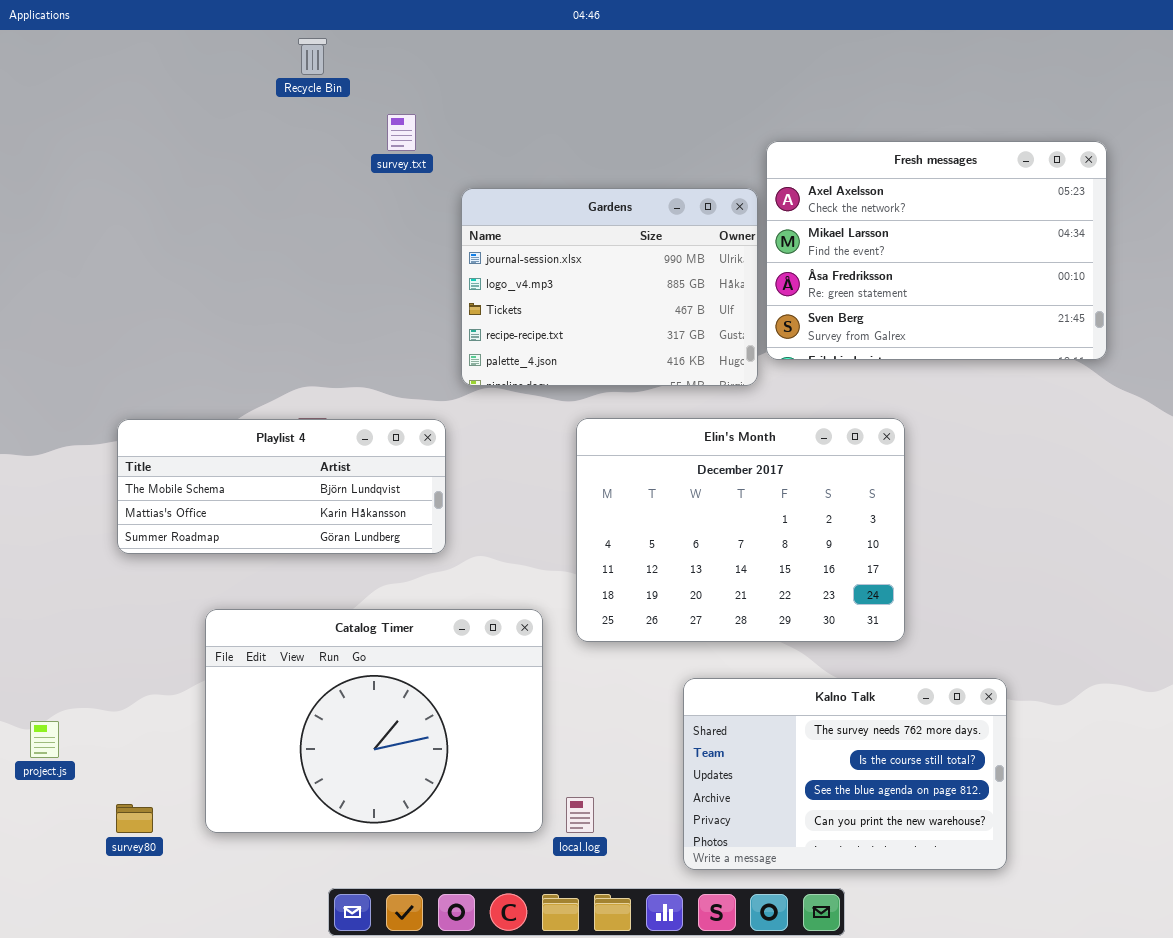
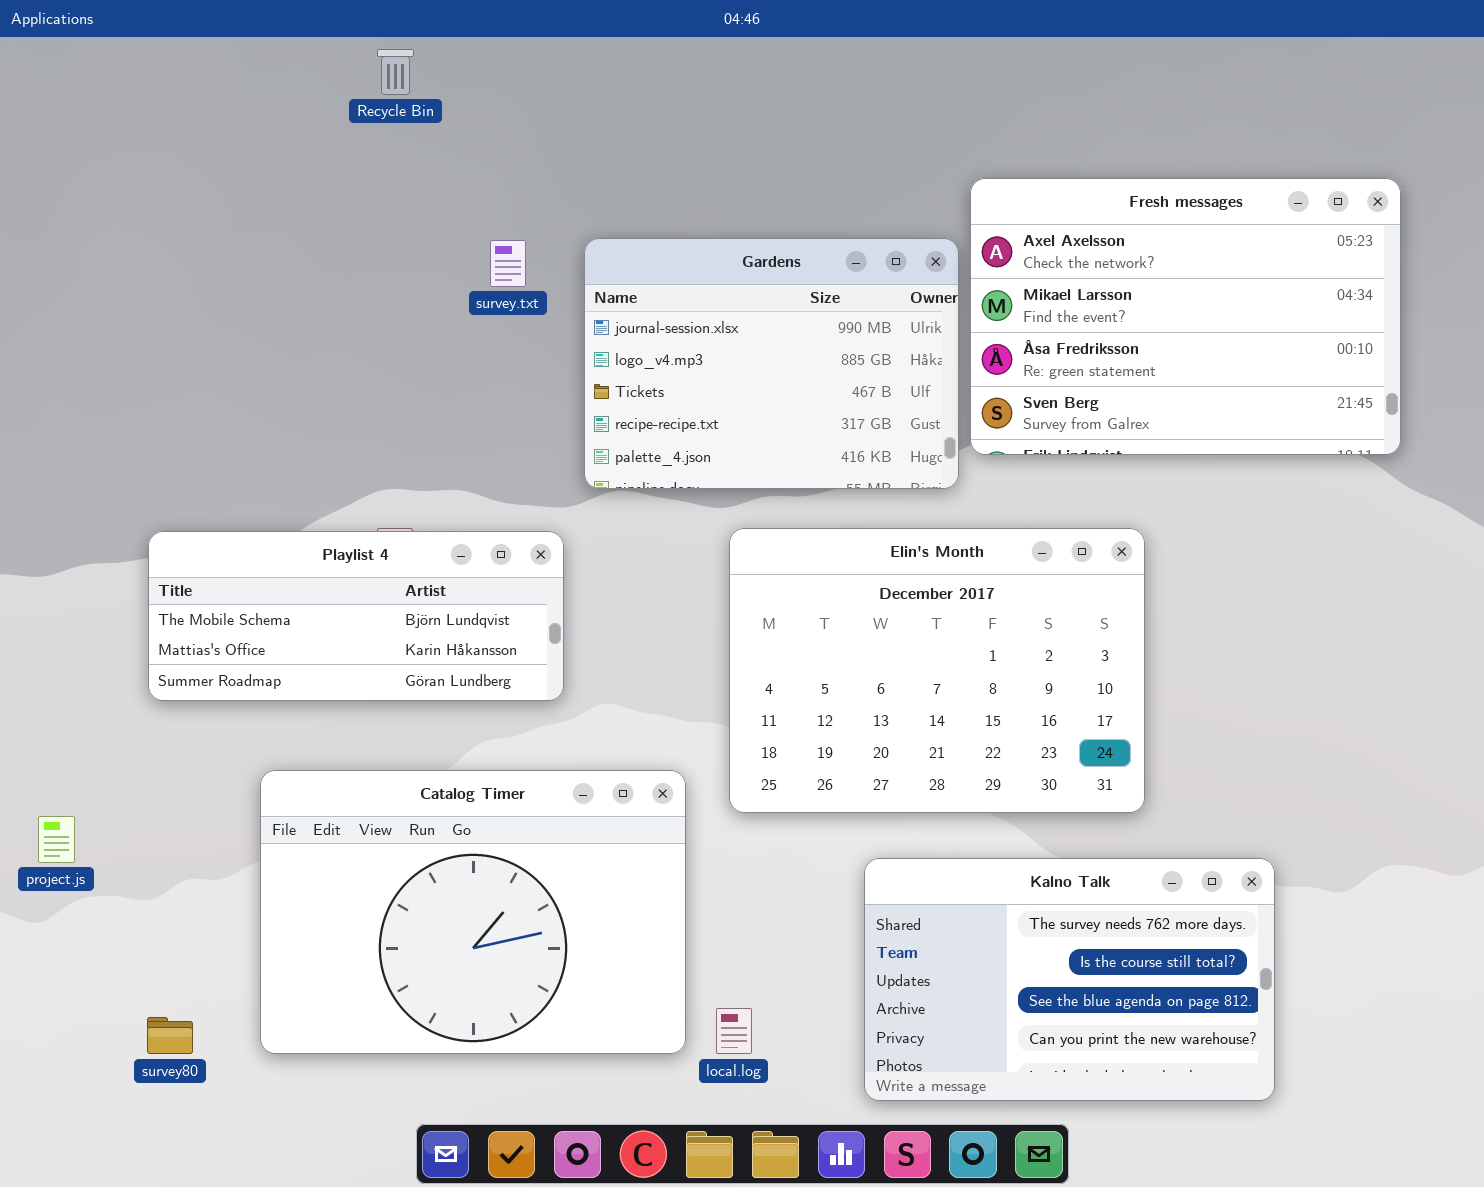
survey.txt: [387,114,416,151] -> [490,240,526,287], moved
project.js: [30,721,59,758] -> [38,816,75,863], moved

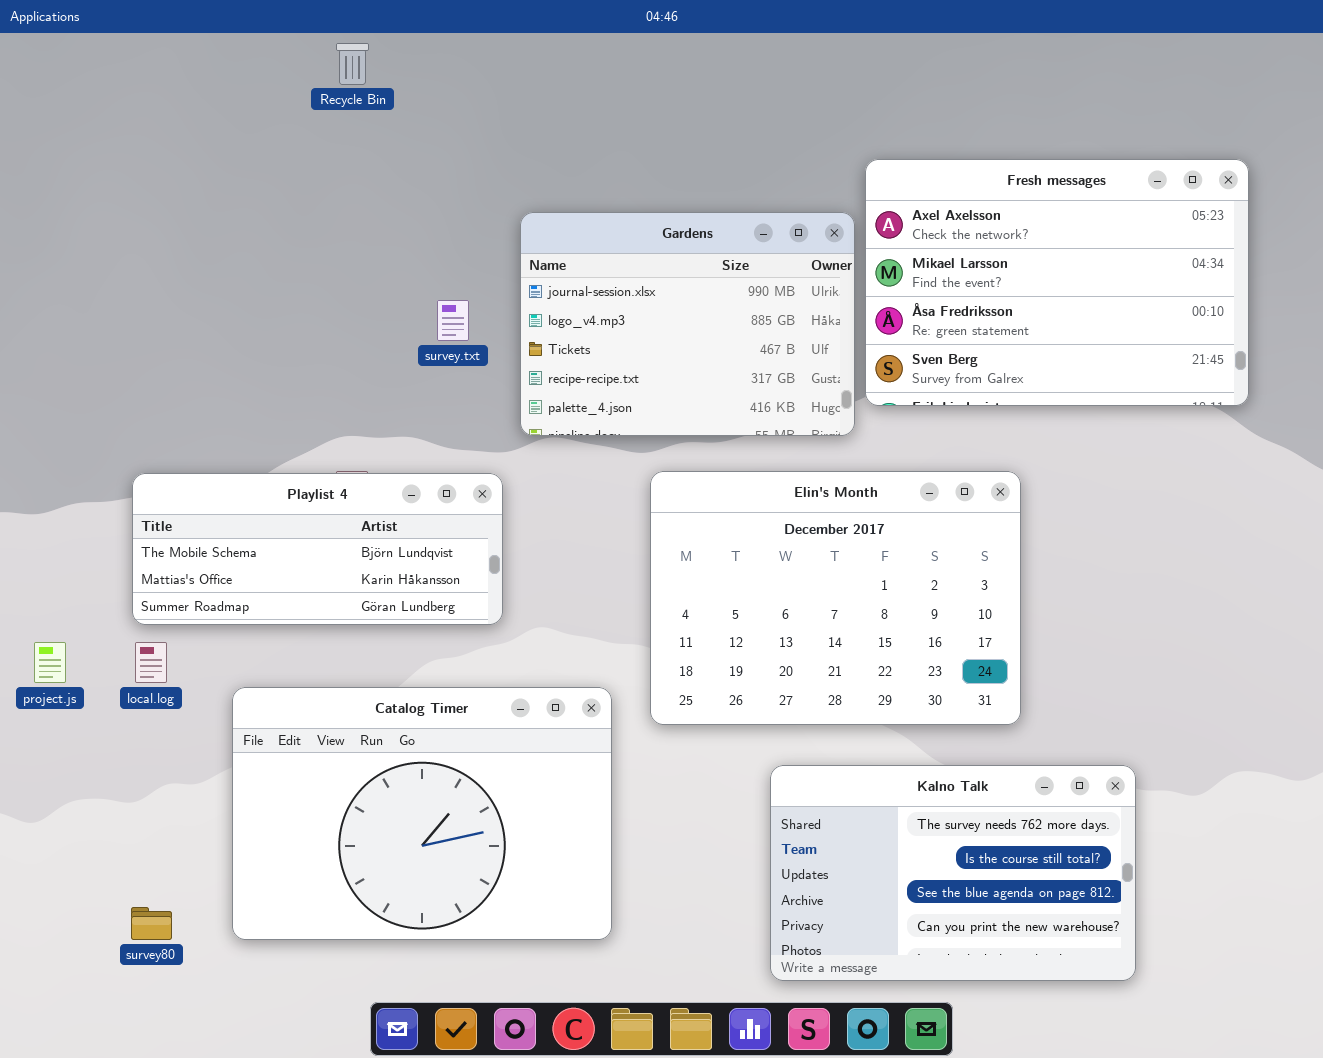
survey.txt: [490,240,526,287] -> [437,300,469,341], moved
project.js: [38,816,75,863] -> [34,642,66,683], moved
local.log: [716,1008,752,1054] -> [135,642,167,683], moved

